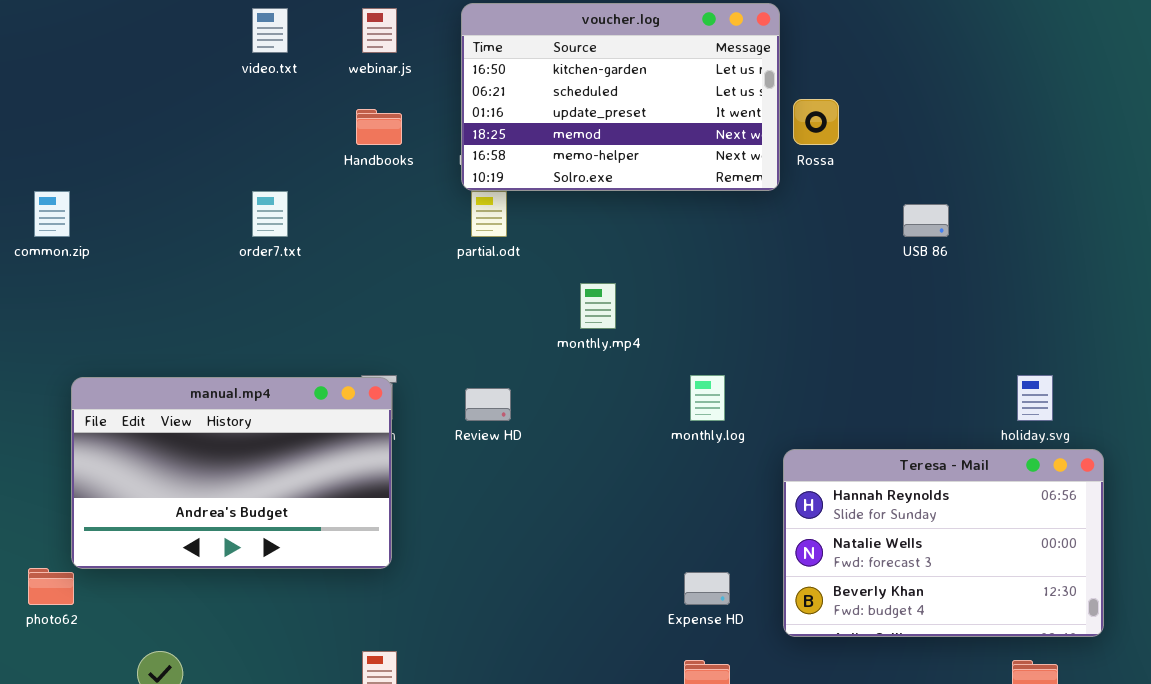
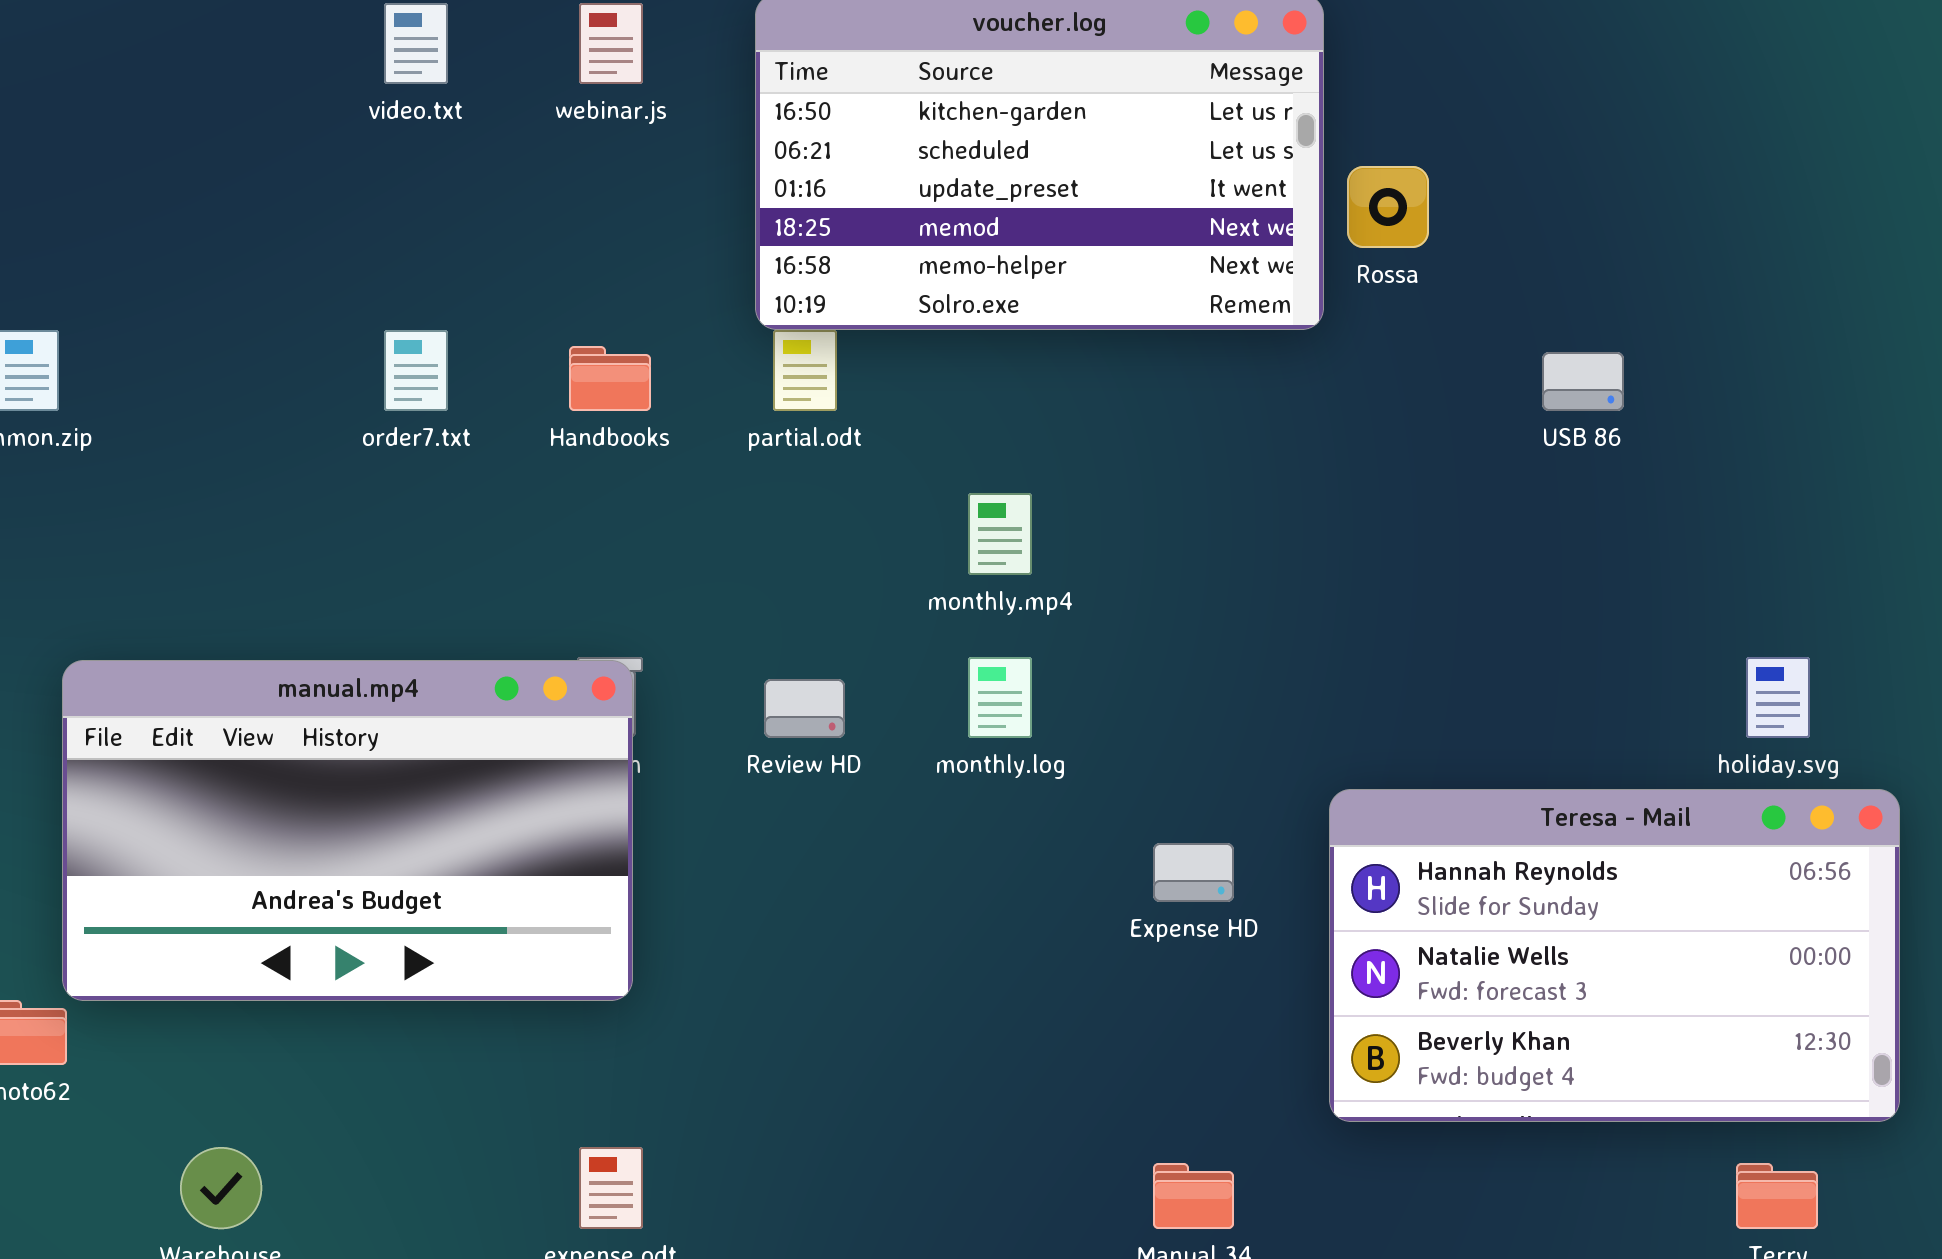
Handbooks: [356,109,402,145] -> [569,346,651,411], moved
monthly.log: [690,375,725,421] -> [968,657,1032,738], moved
Expense HD: [684,572,730,605] -> [1153,843,1234,902], moved

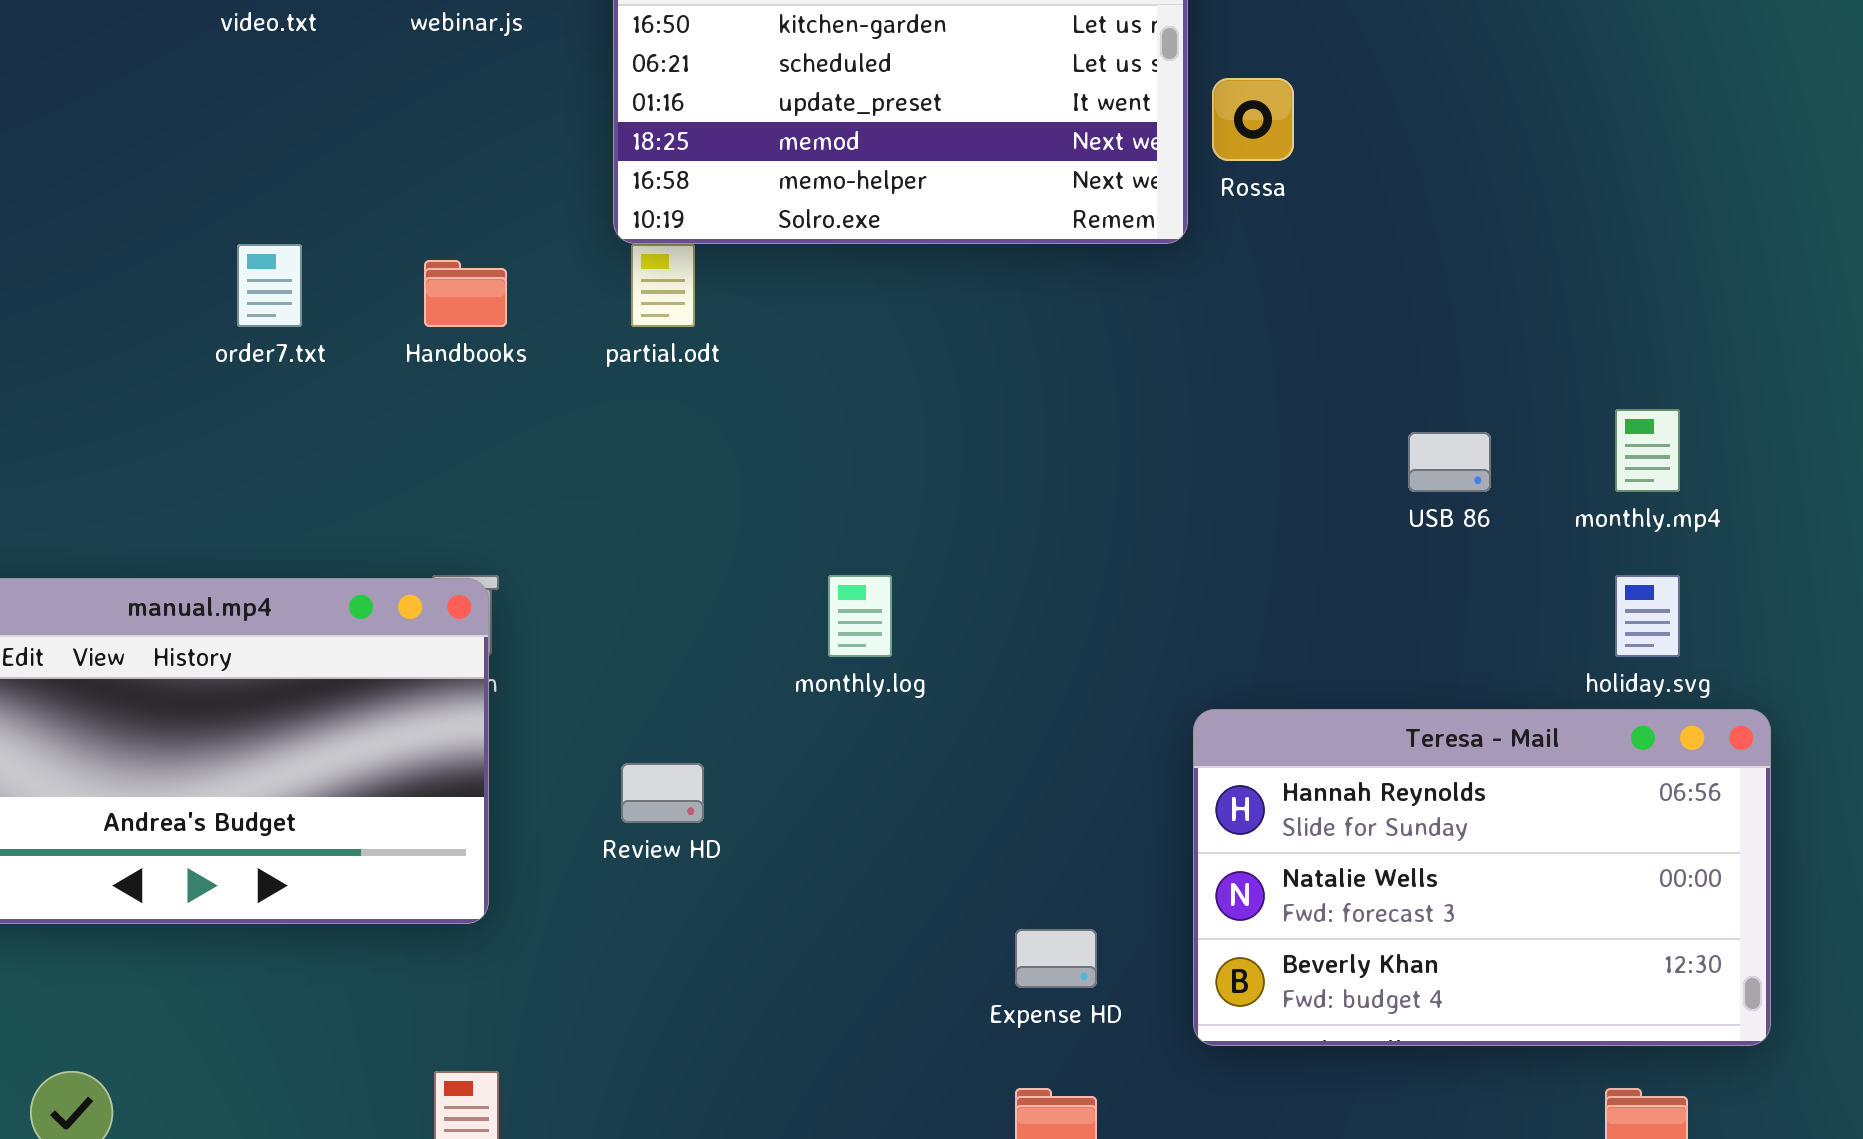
USB 86: [1542,352,1624,411] -> [1408,432,1491,492], moved
monthly.mp4: [968,493,1032,575] -> [1615,409,1680,492], moved
Review HD: [764,679,845,738] -> [621,763,704,823], moved
Expense HD: [1153,843,1234,902] -> [1015,929,1097,988], moved

